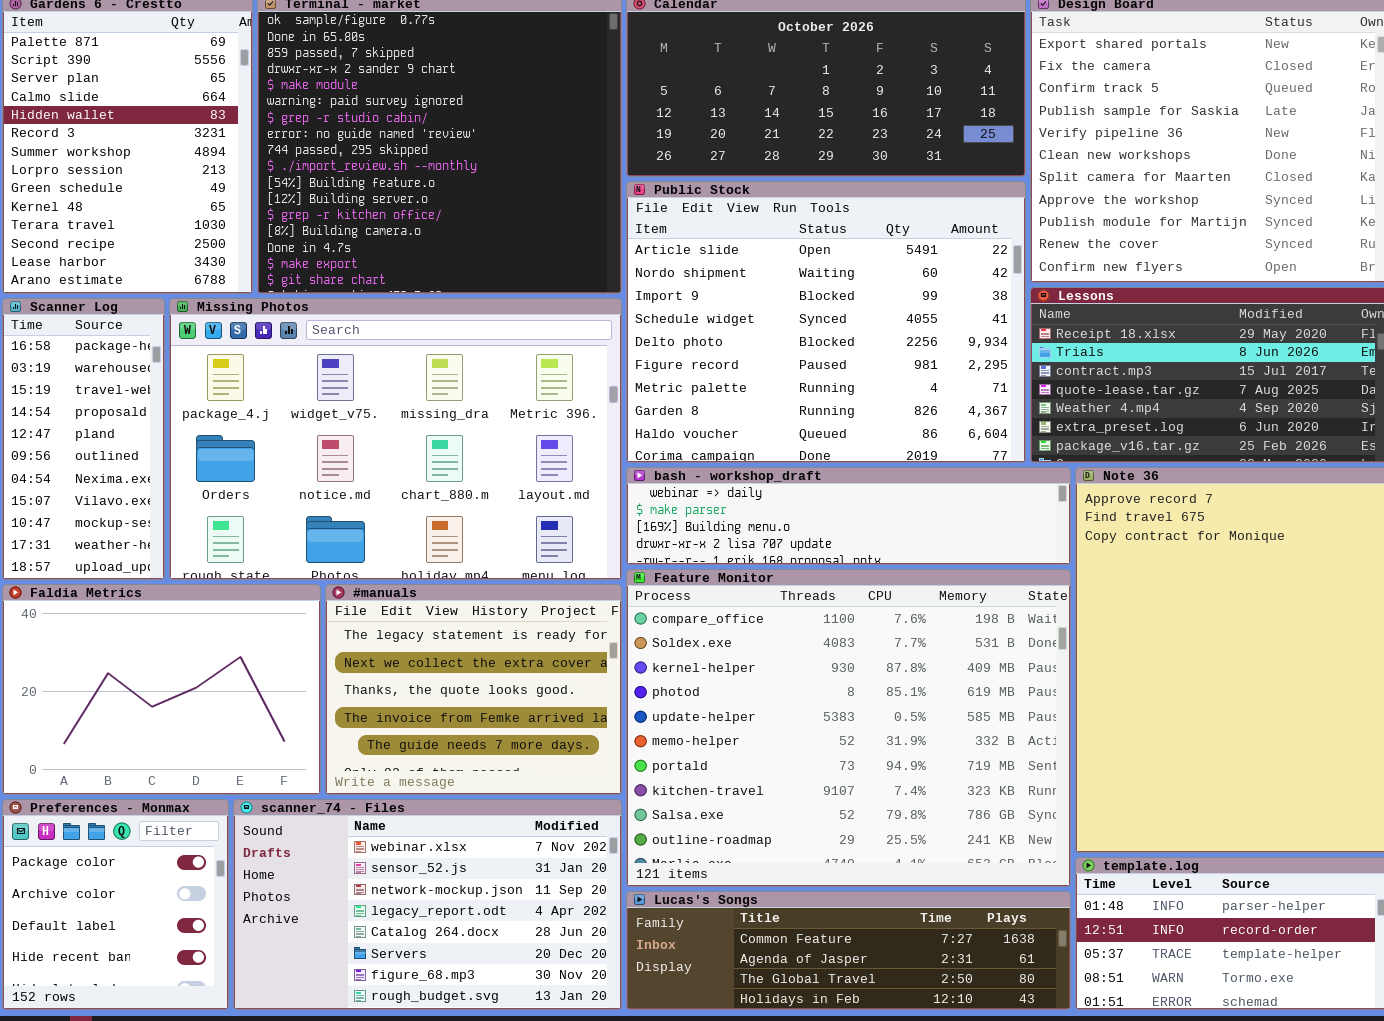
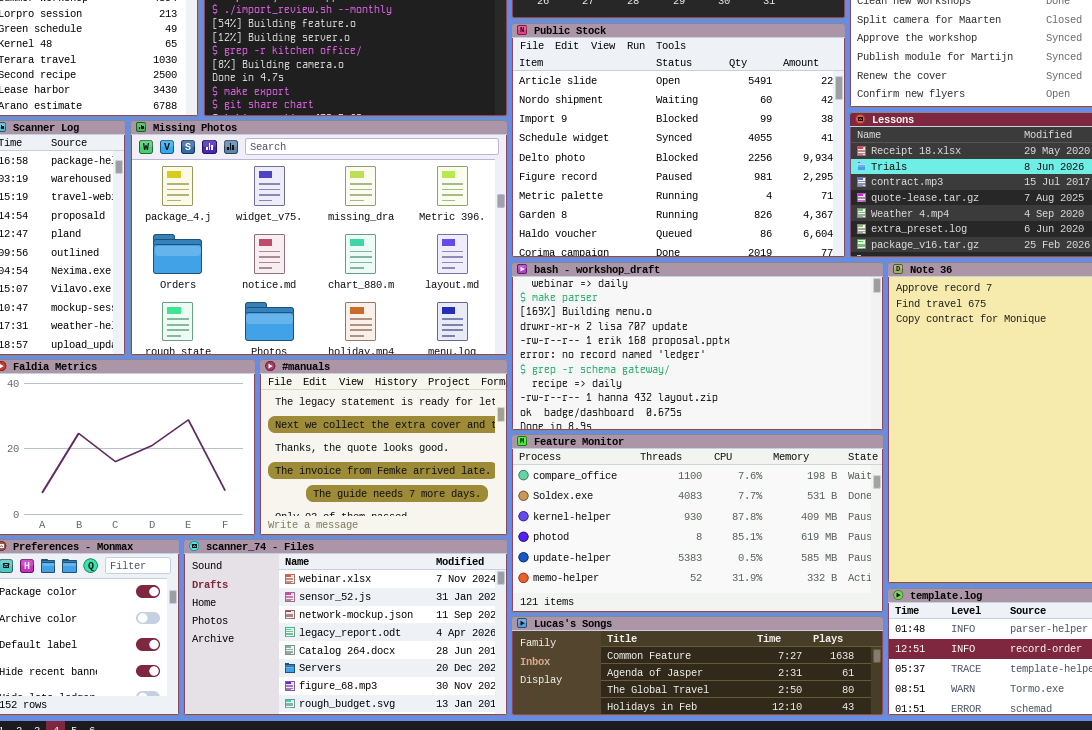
bash - workshop_draft: [626,467,1071,565] -> [511,262,884,431], resized
Feature Monitor: [626,569,1071,887] -> [511,434,884,613], resized

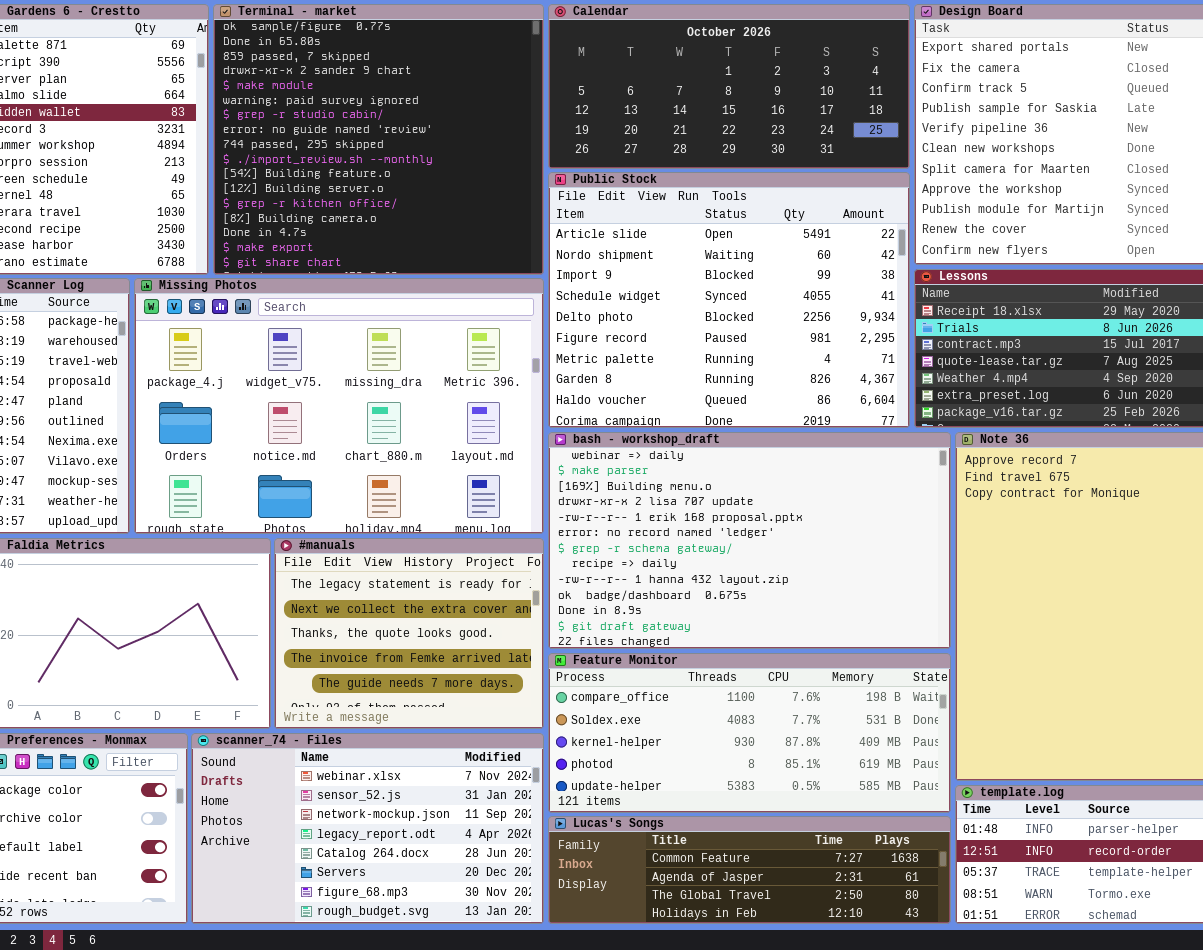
bash - workshop_draft: [511,262,884,431] -> [548,432,951,649], resized
Feature Monitor: [511,434,884,613] -> [548,653,951,813], resized

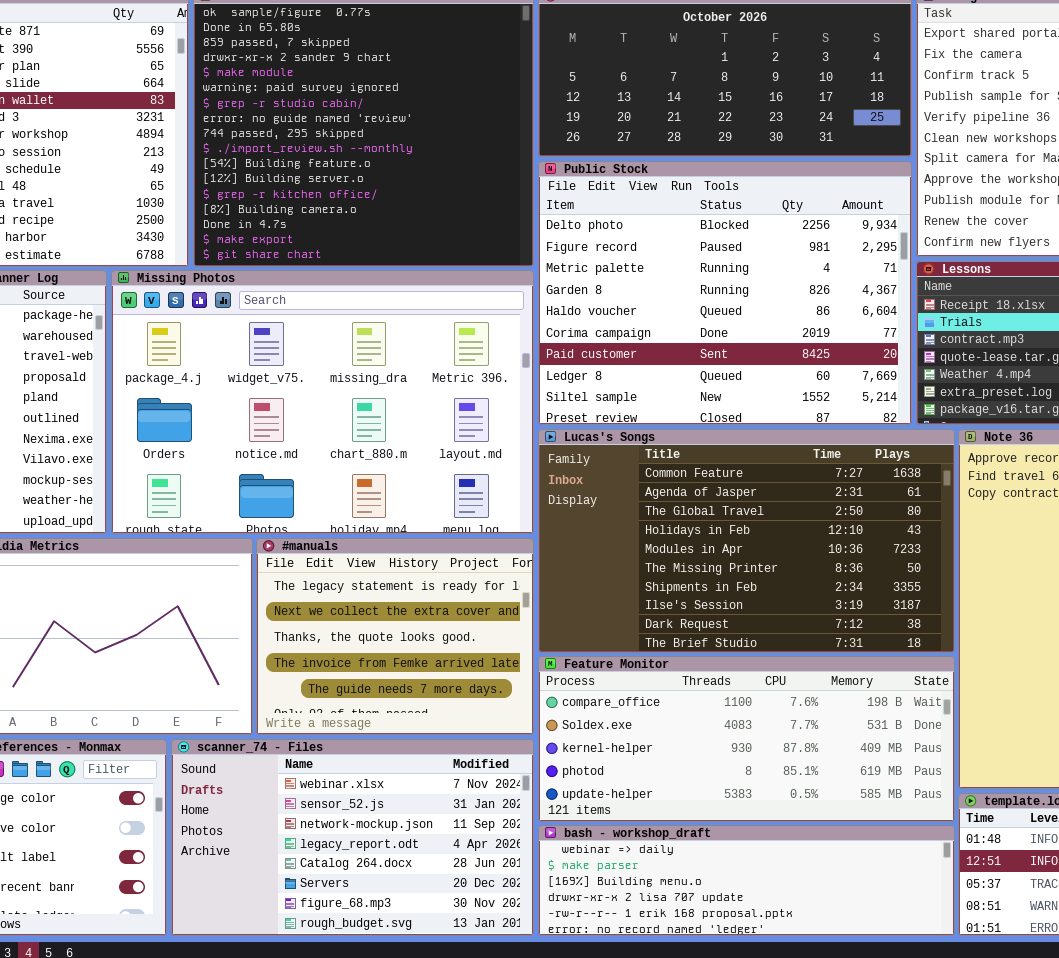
Public Stock: [548,172,910,428] -> [538,161,912,425], scrolled down 4 rows
bash - workshop_draft: [548,432,951,649] -> [538,825,955,936], moved, resized
Lucas's Songs: [548,816,951,924] -> [538,429,955,653], moved, resized

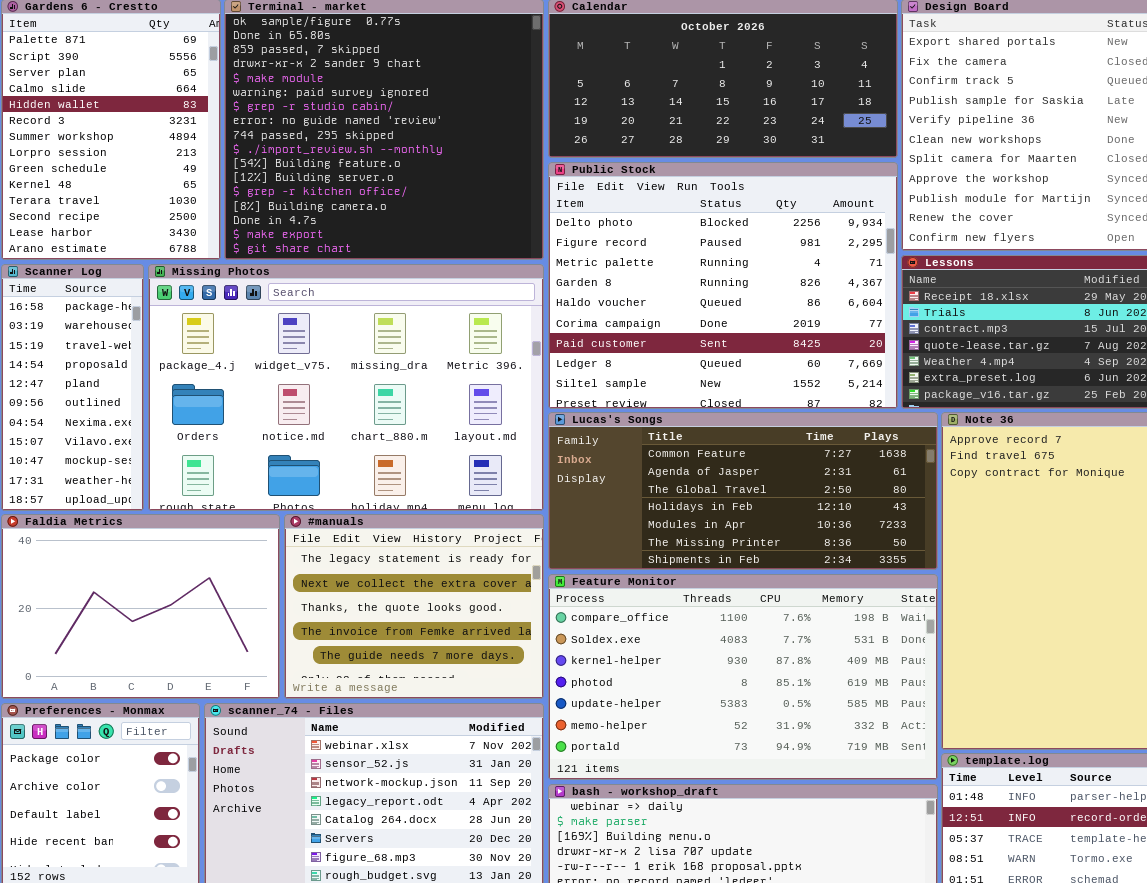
Lucas's Songs: [538,429,955,653] -> [548,412,938,570], resized
Feature Monitor: [538,656,955,822] -> [548,574,938,780], resized

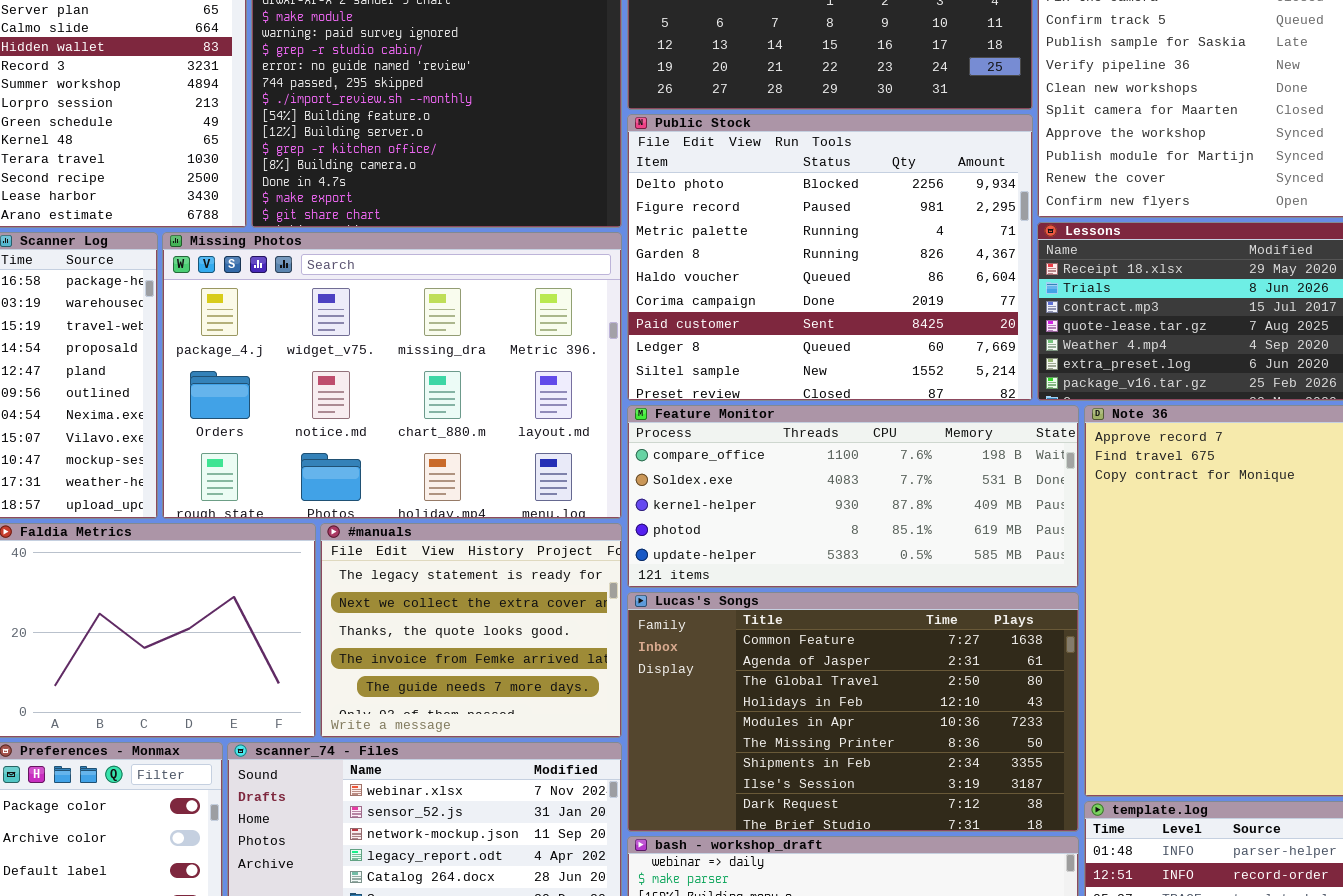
Lucas's Songs: [548,412,938,570] -> [627,592,1079,832], moved, resized
Feature Monitor: [548,574,938,780] -> [627,405,1079,588], moved, resized

